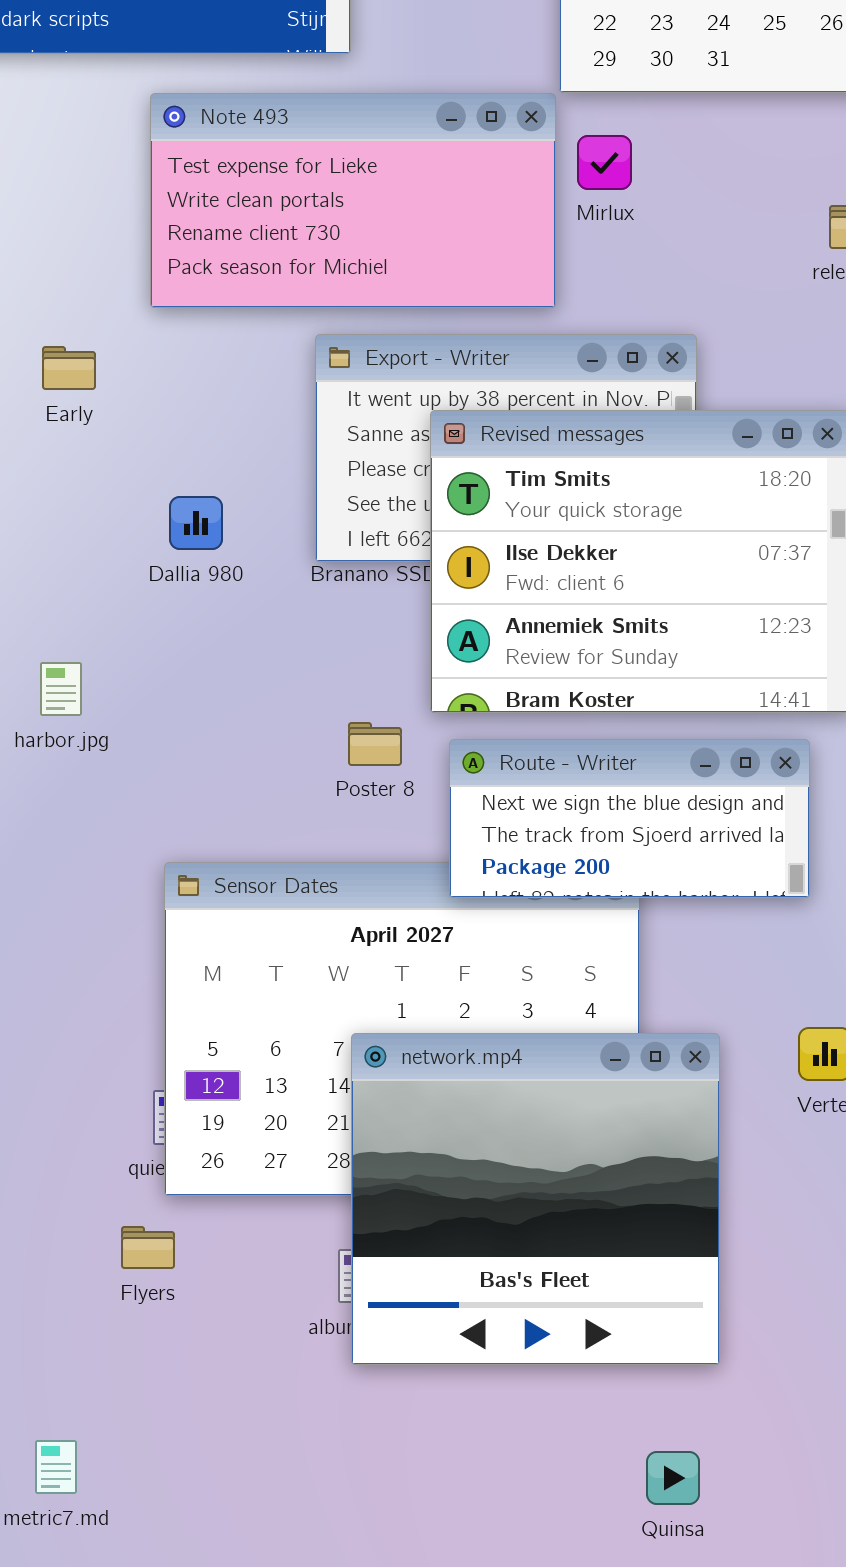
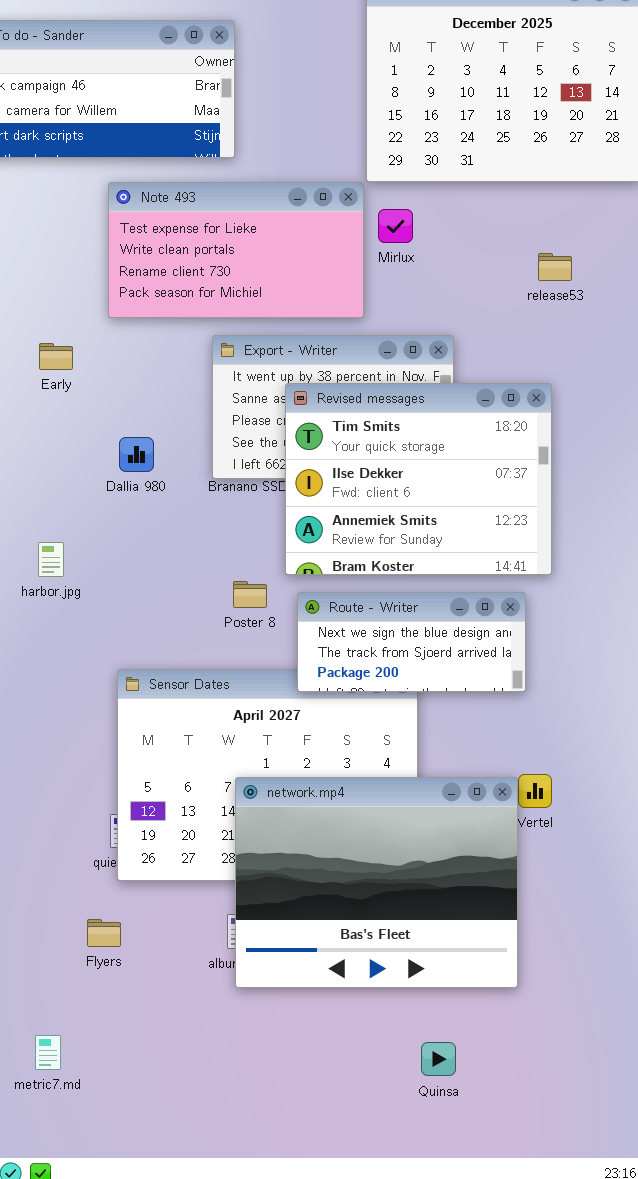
network.mp4: [351,1033,720,1365] -> [235,777,518,988], resized
Flyers: [121,1226,175,1269] -> [87,919,121,947], moved

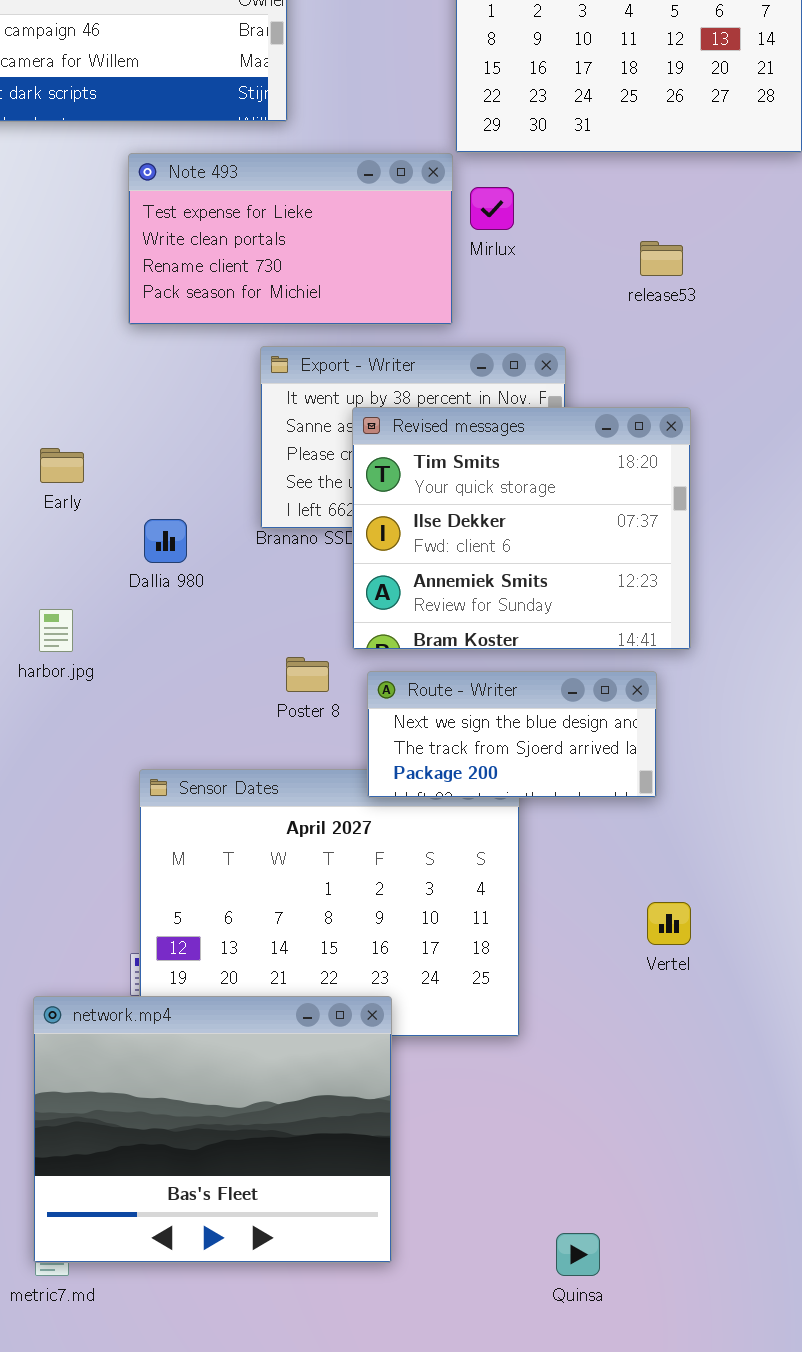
release53: [538,253,572,281] -> [640,241,683,276], moved
Early: [39,343,73,370] -> [40,448,84,483], moved
Dallia 980: [119,437,154,472] -> [144,519,187,563], moved
network.mp4: [235,777,518,988] -> [33,996,392,1263], moved
Quinsa: [421,1042,456,1076] -> [556,1233,600,1276], moved

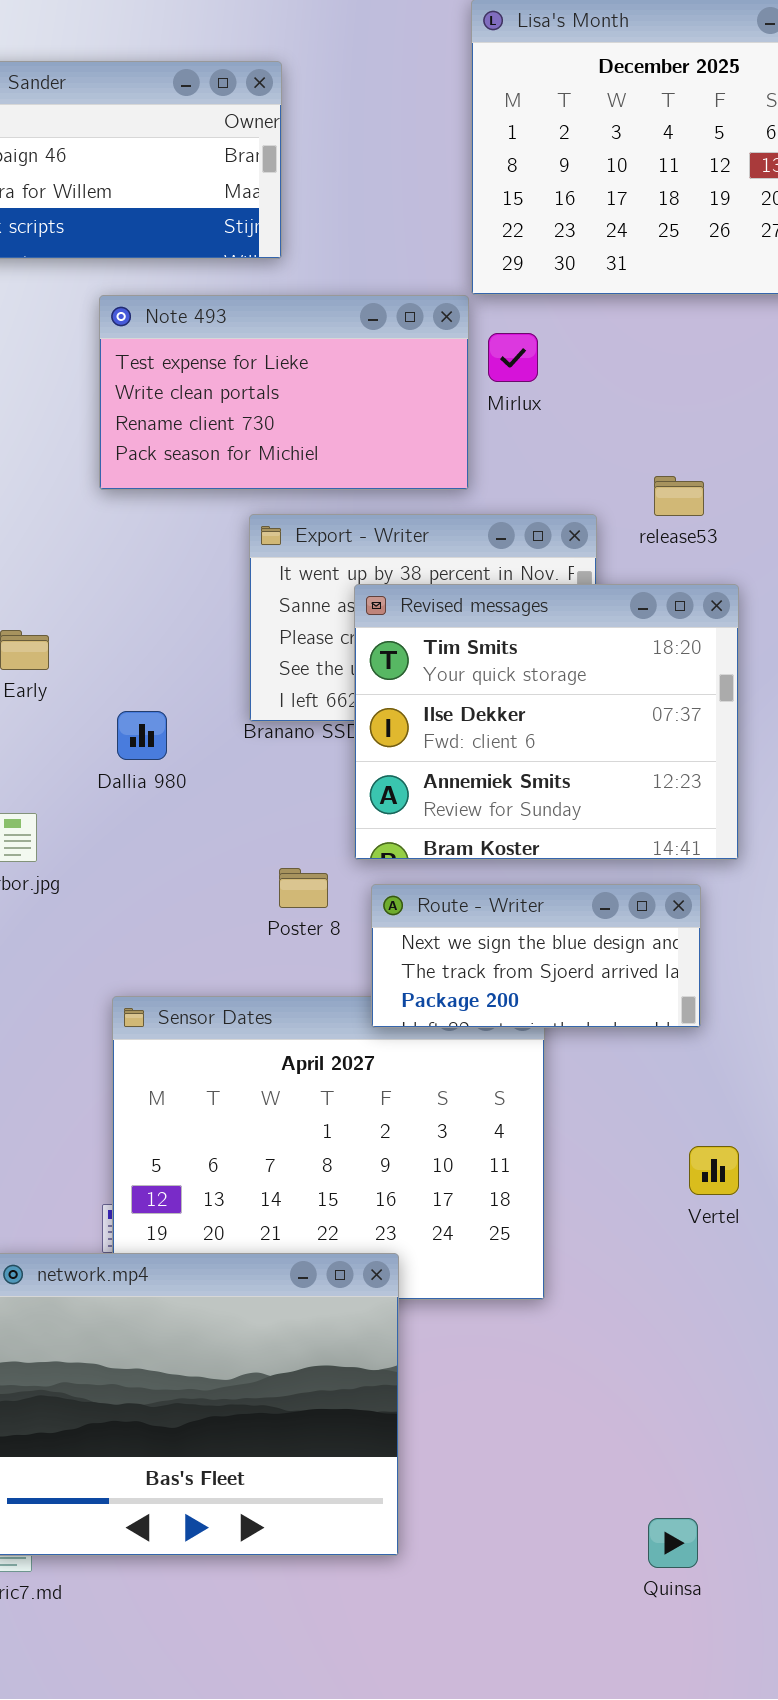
release53: [640,241,683,276] -> [654,476,704,516], moved
Quinsa: [556,1233,600,1276] -> [648,1518,698,1568], moved

